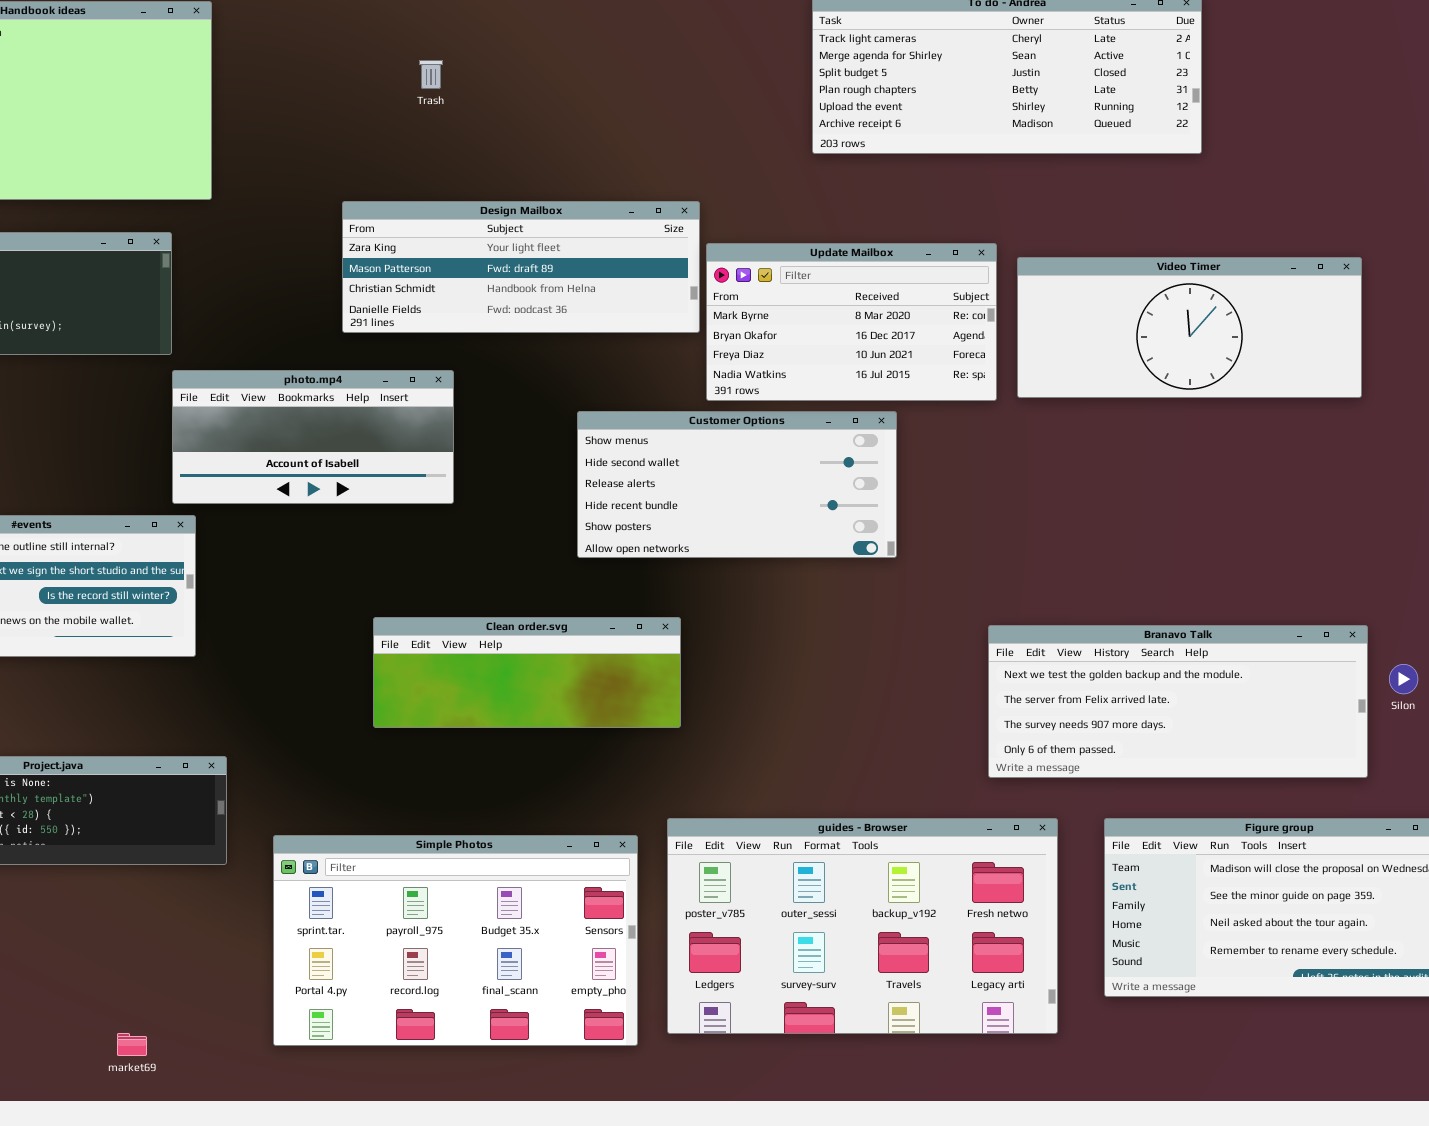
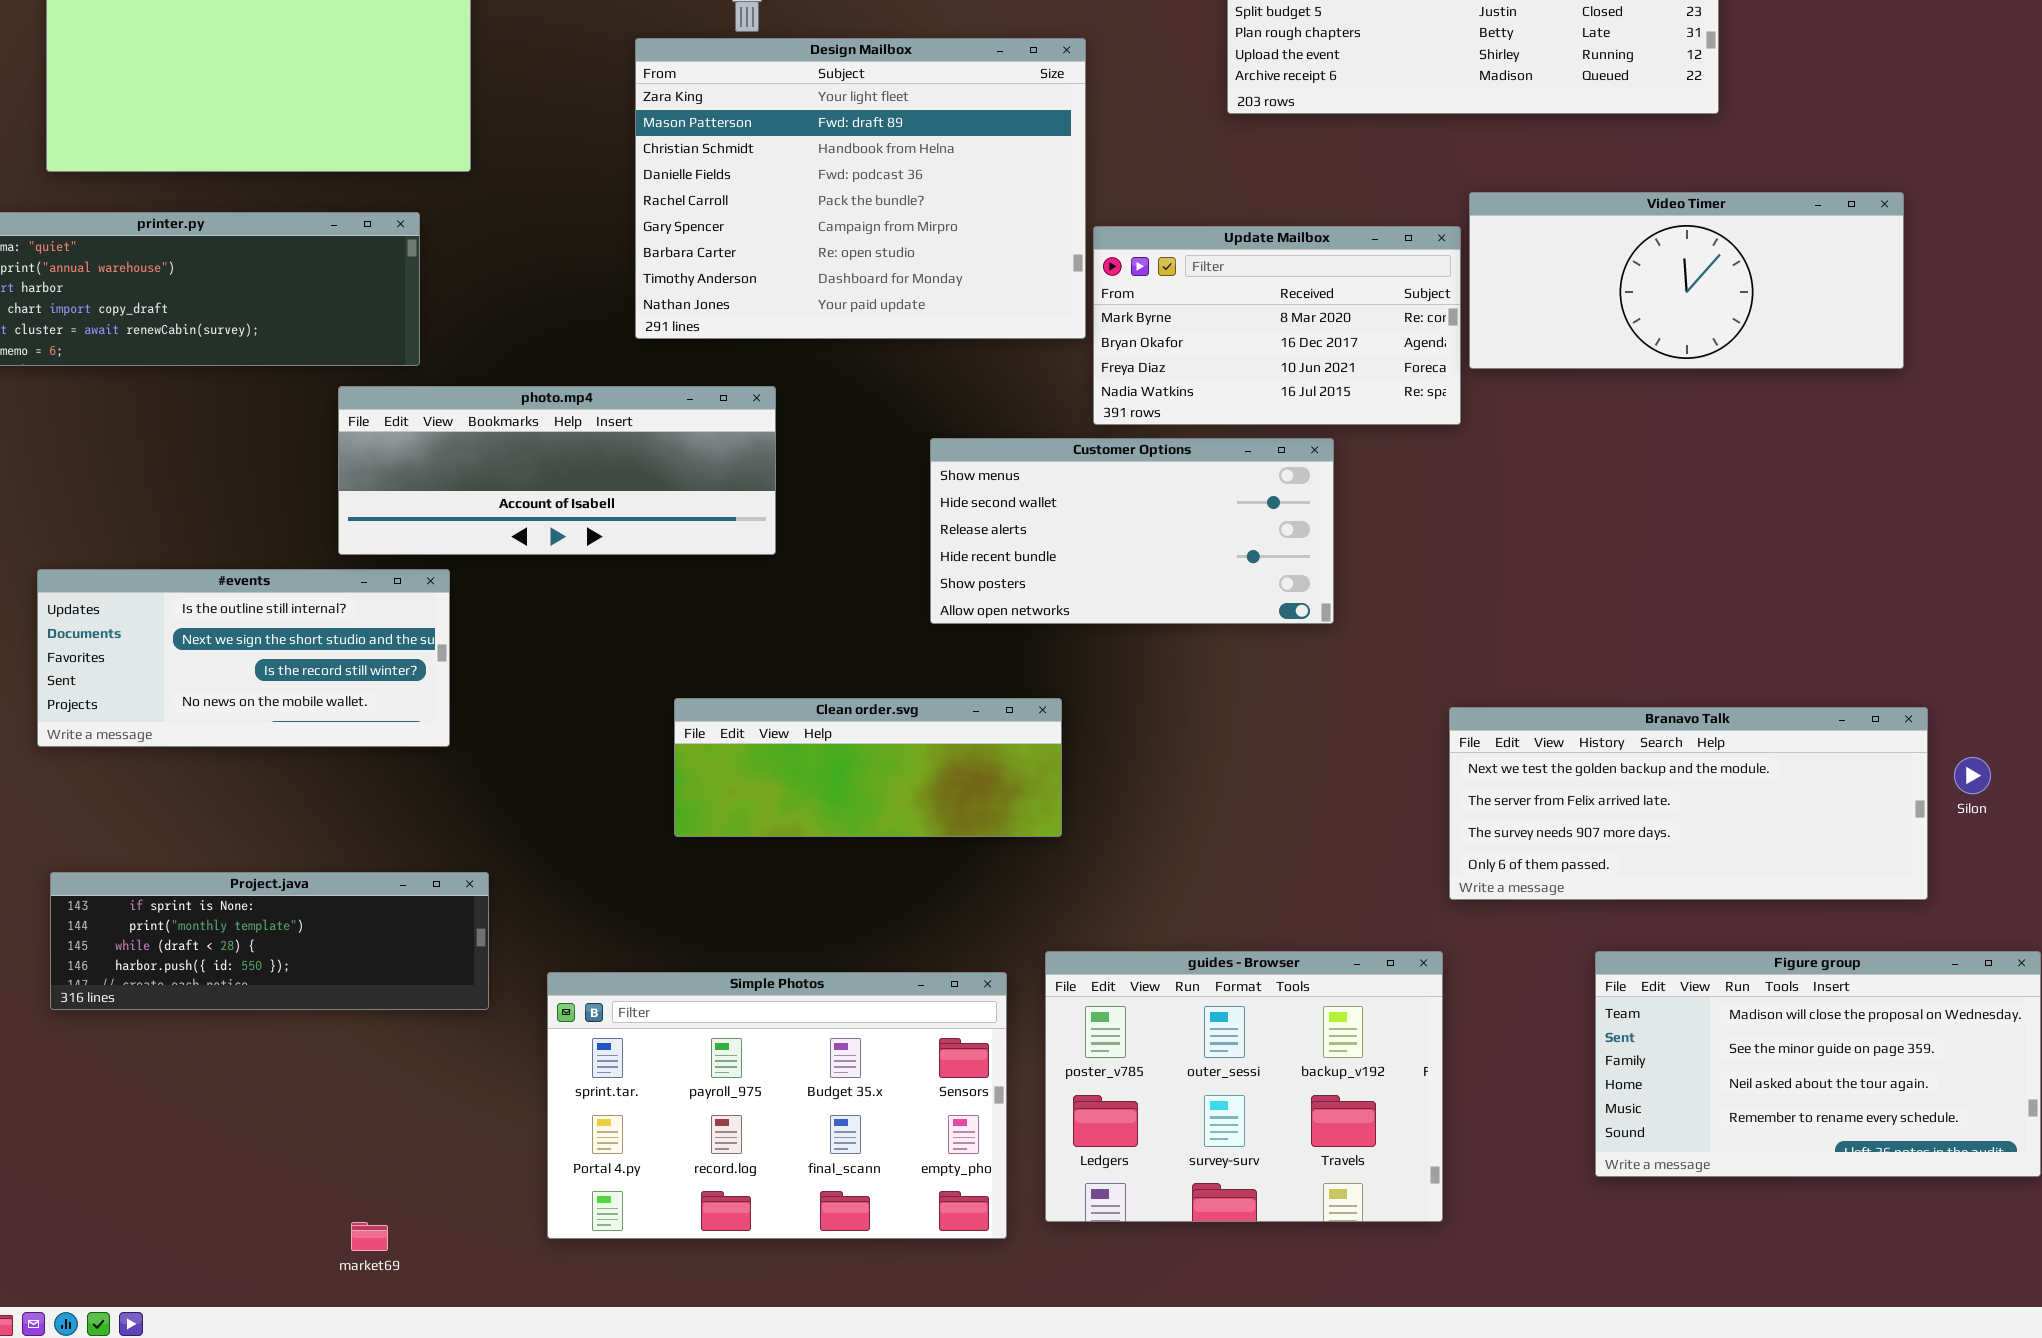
Design Mailbox: [342,201,700,333] -> [635,38,1086,339], resized
Video Timer: [1017,257,1362,398] -> [1469,192,1904,369], moved
photo.mp4: [172,370,454,504] -> [338,386,776,555], resized
guides - Browser: [667,818,1058,1034] -> [1045,951,1443,1222], resized

